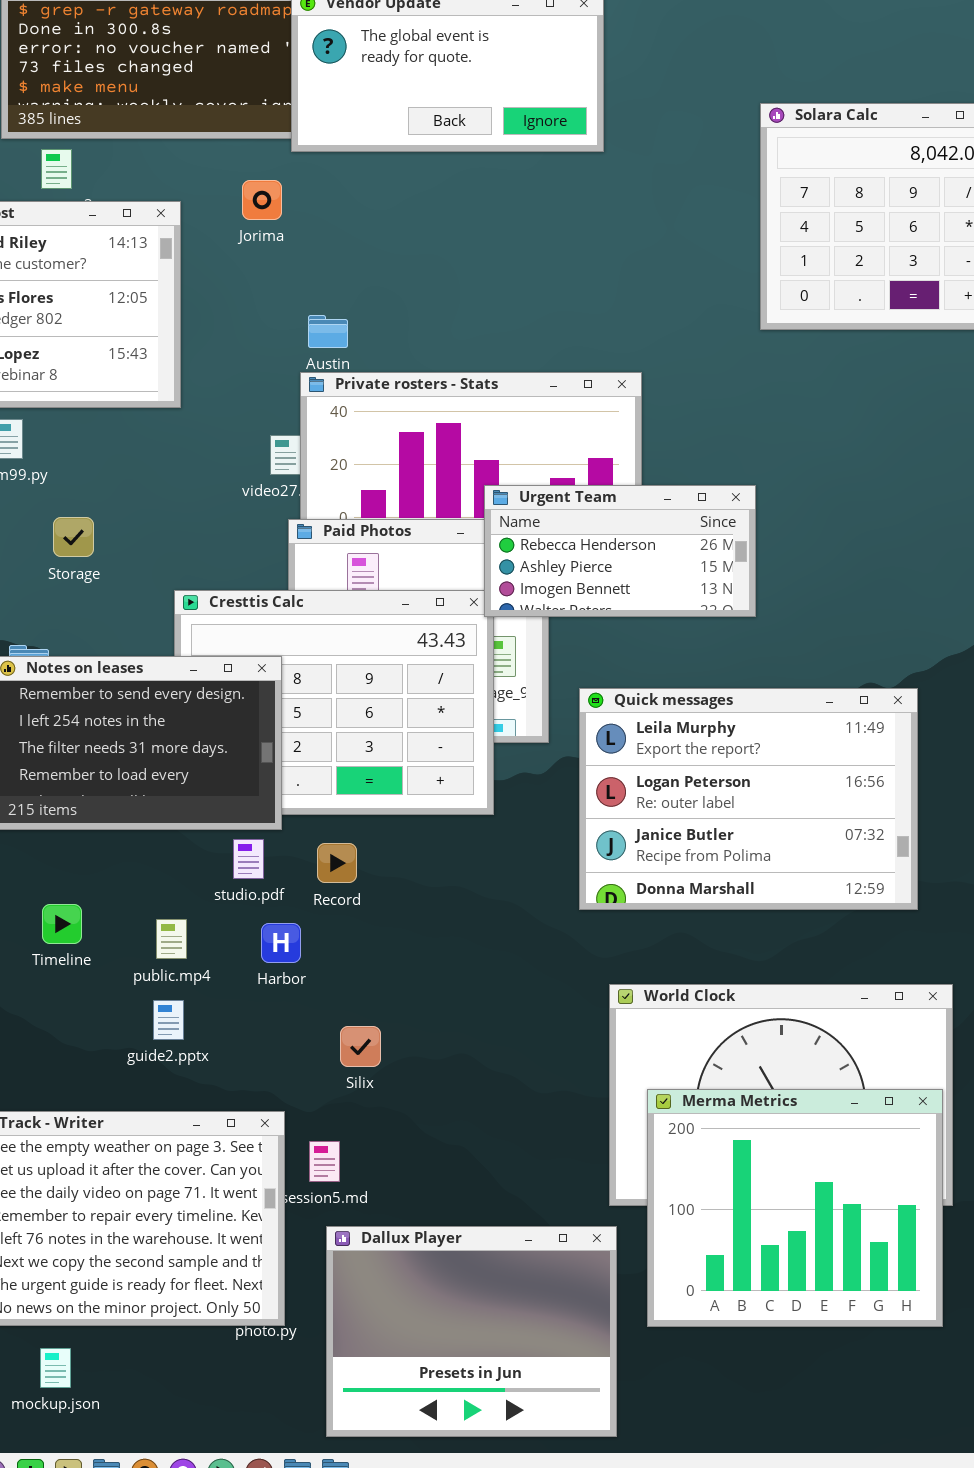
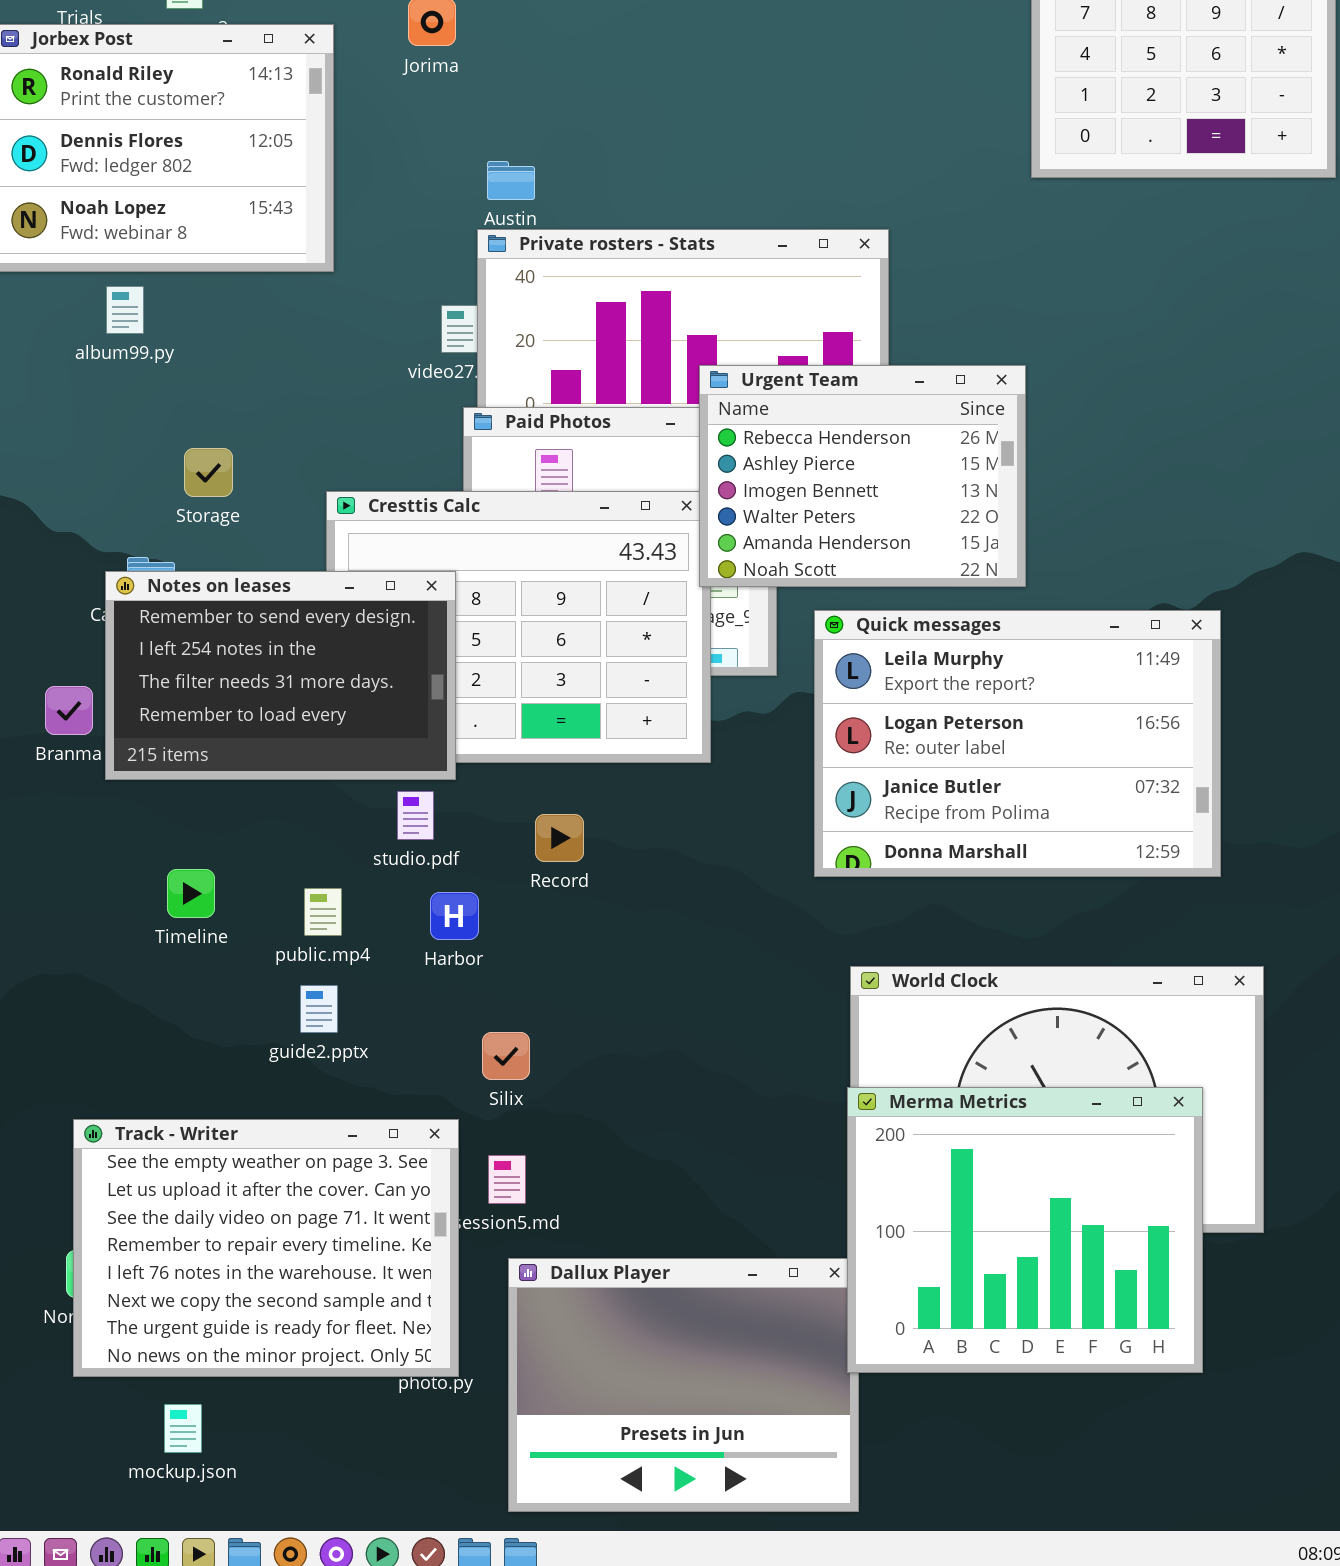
Urgent Team: [484,485,756,617] -> [699,365,1026,587], resized
Storage: [53,517,94,557] -> [184,448,233,497], moved
Record: [317,843,357,883] -> [535,814,584,862], moved
Silix: [340,1026,381,1067] -> [482,1032,530,1080], moved
Merma Metrics: [647,1089,943,1327] -> [847,1087,1203,1373], moved

